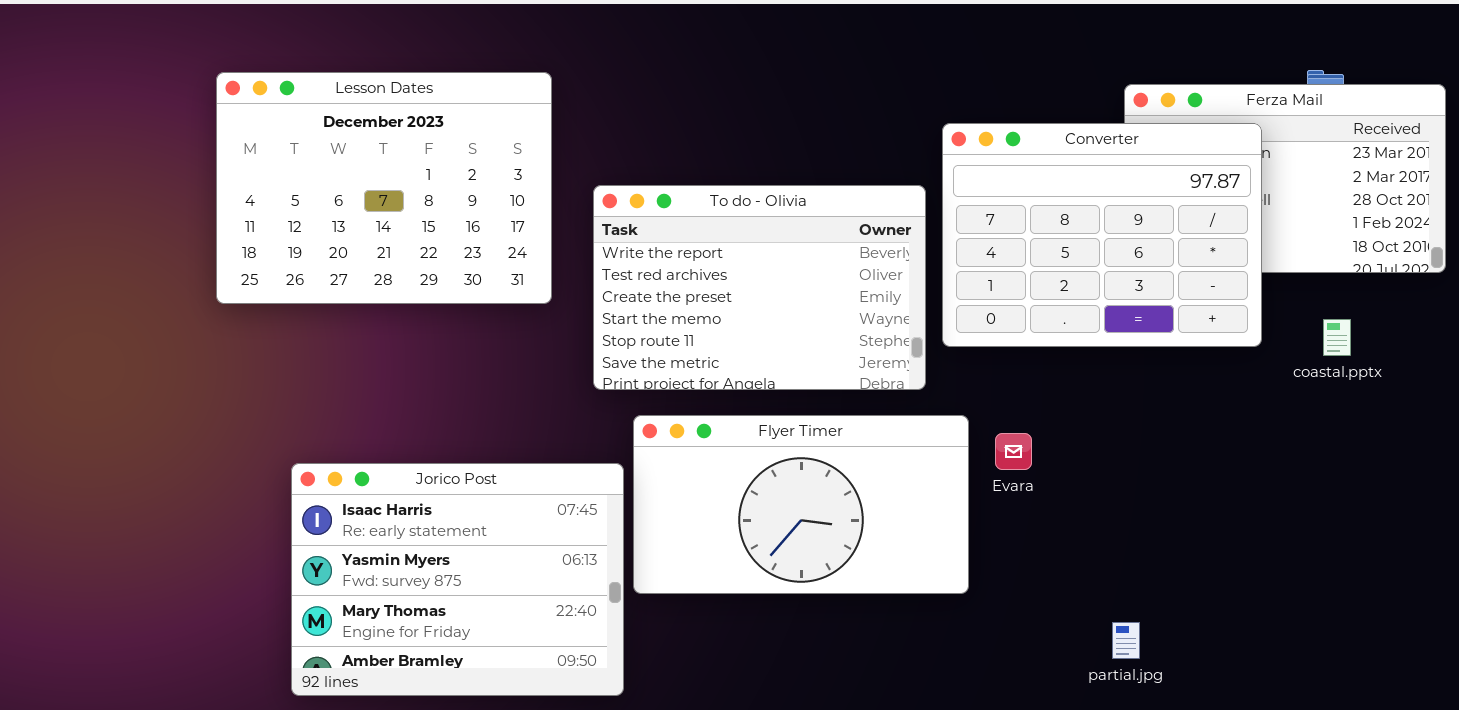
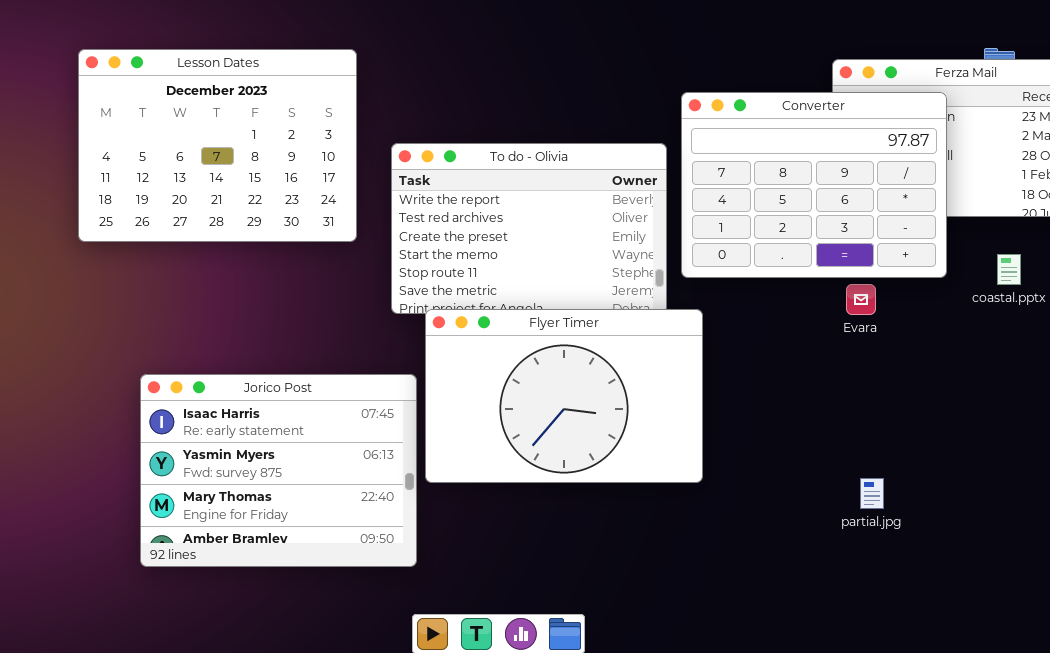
Flyer Timer: [633,415,969,594] -> [425,309,703,483], resized
Evara: [995,433,1032,470] -> [846,284,876,315], moved
partial.jpg: [1112,622,1140,659] -> [860,478,884,509], moved

